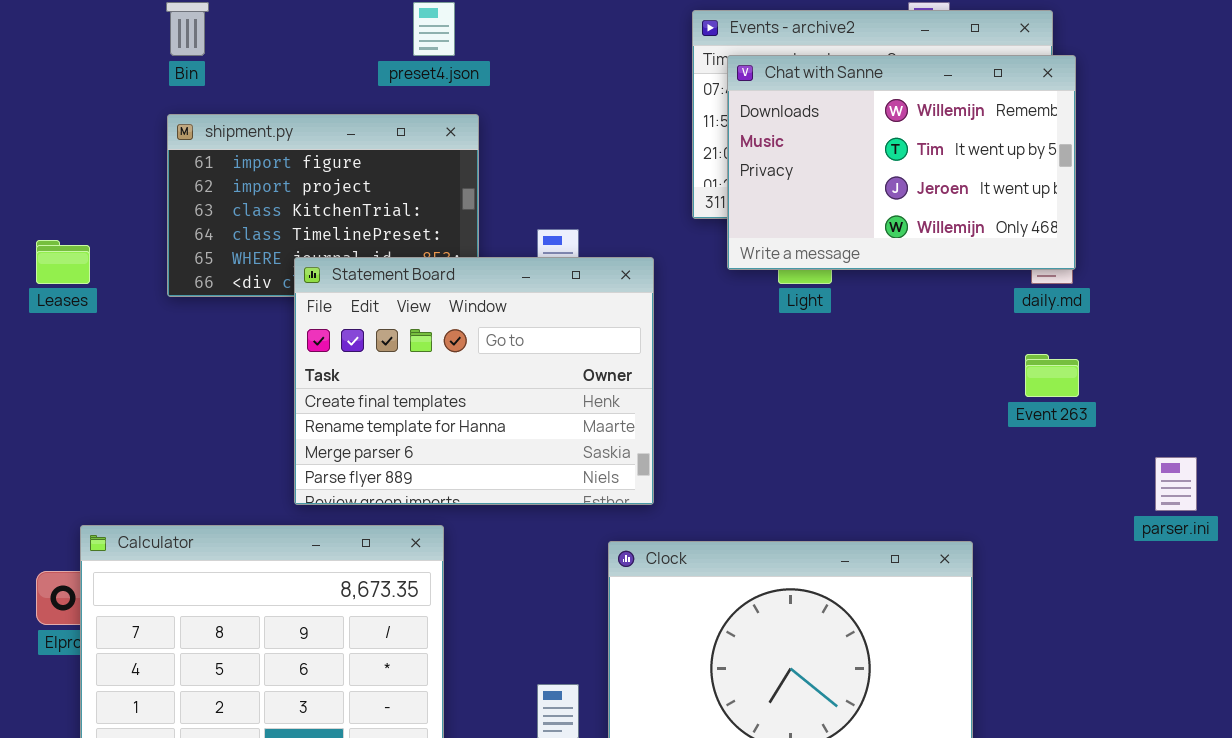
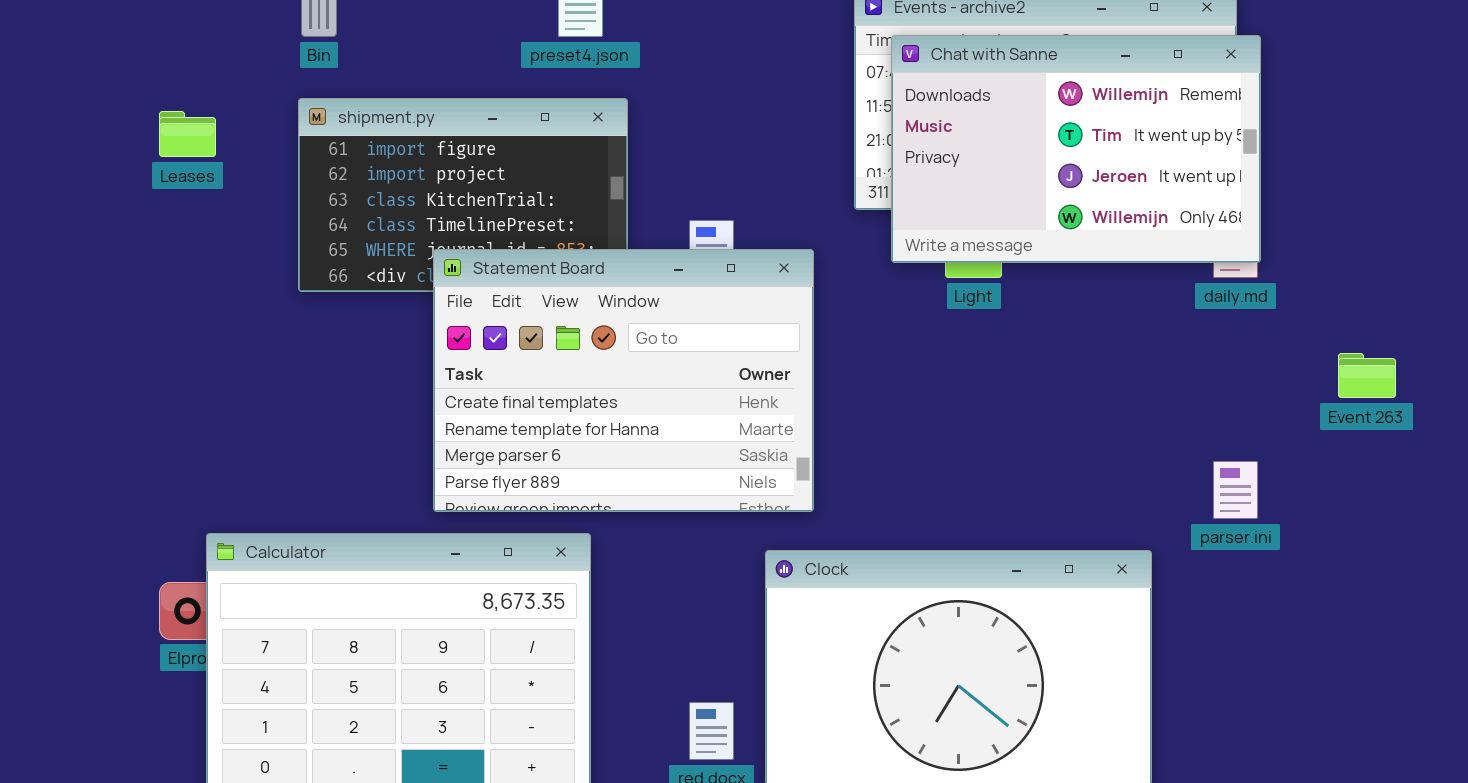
Leases: [36,240,90,284] -> [159,111,216,157], moved
Event 263: [1025,354,1079,397] -> [1338,353,1396,398], moved
parser.ini: [1155,457,1197,511] -> [1213,461,1258,519], moved

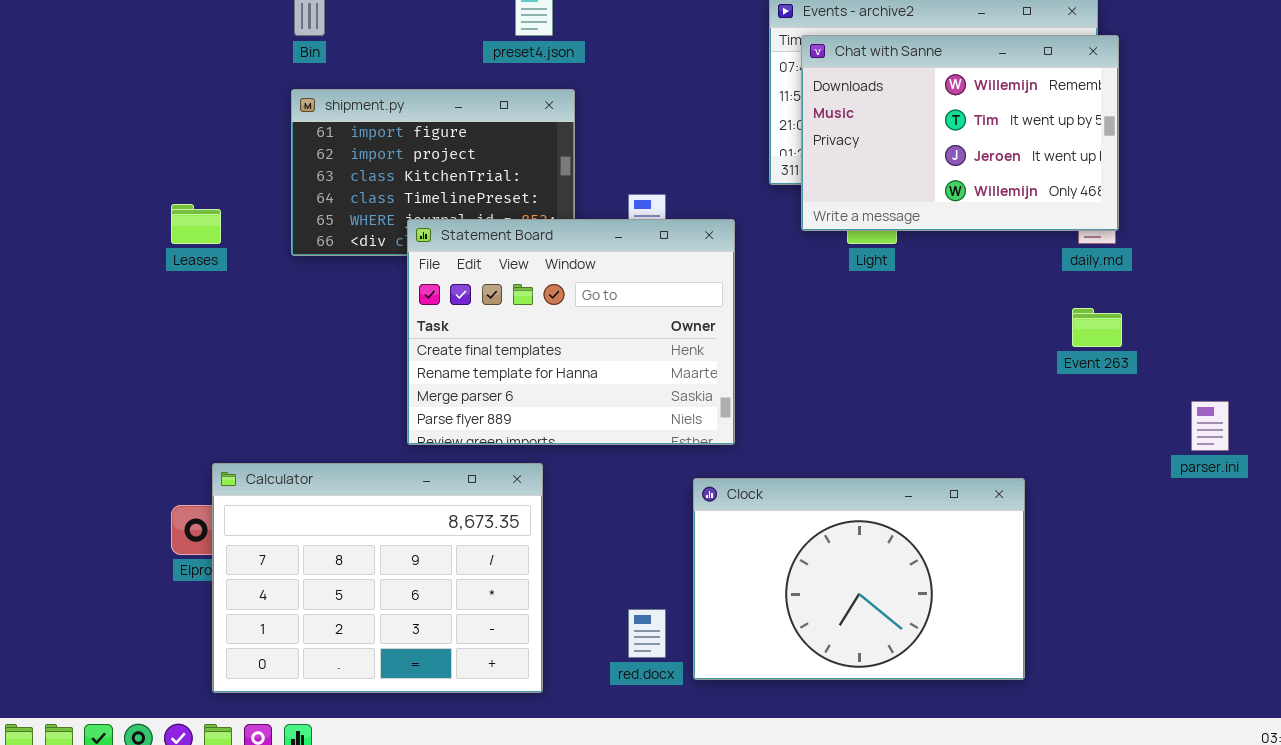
Leases: [159,111,216,157] -> [171,204,221,244], moved
Event 263: [1338,353,1396,398] -> [1072,308,1122,347], moved
parser.ini: [1213,461,1258,519] -> [1191,401,1229,451], moved

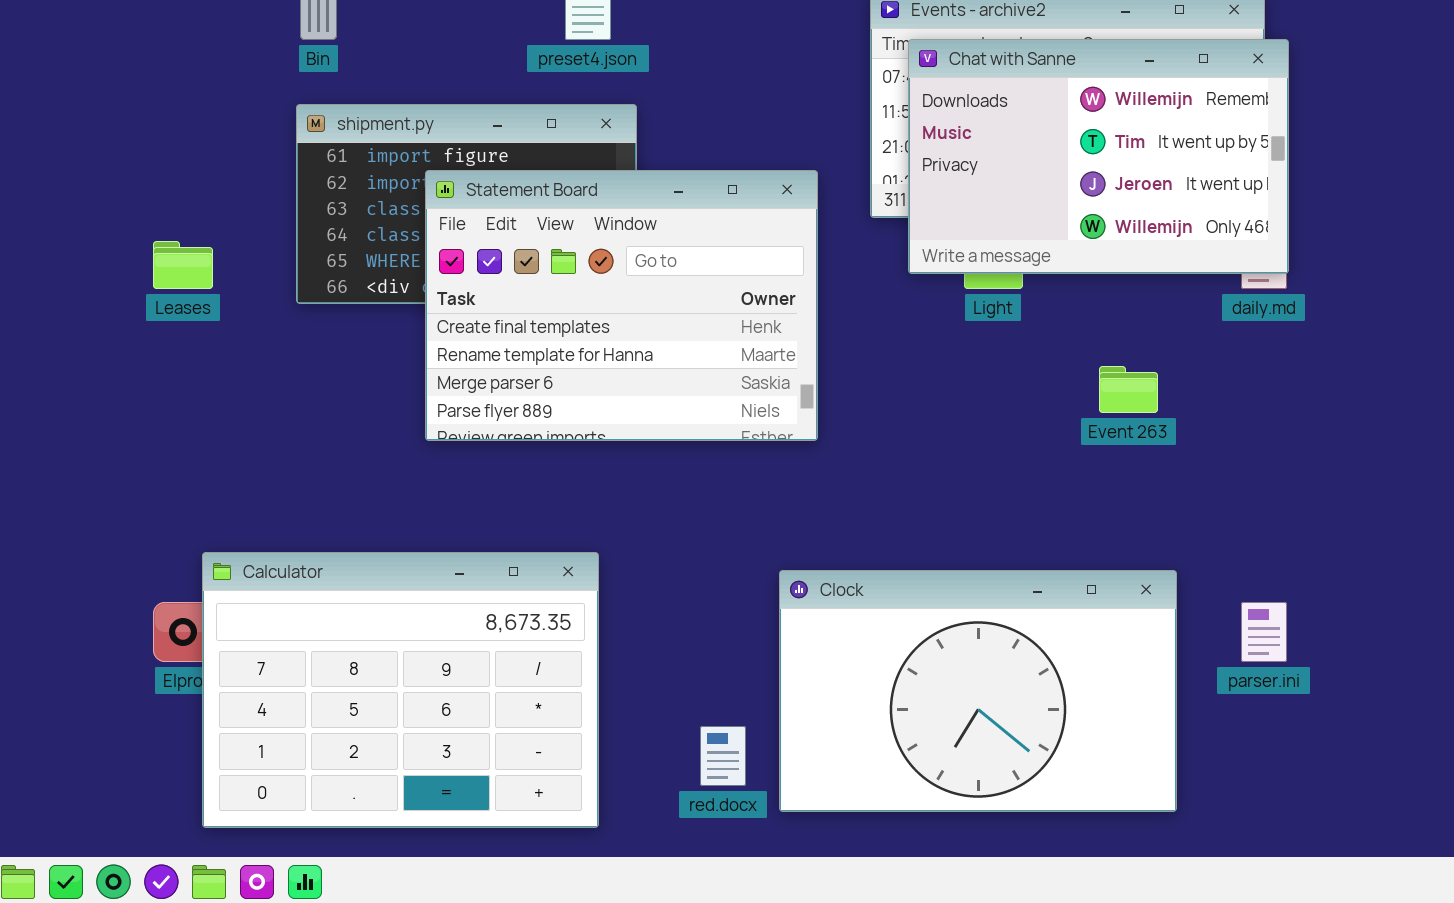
Statement Board: [407,219,735,445] -> [425,170,818,441], moved
Event 263: [1072,308,1122,347] -> [1099,366,1158,413], moved
parser.ini: [1191,401,1229,451] -> [1241,602,1287,662], moved

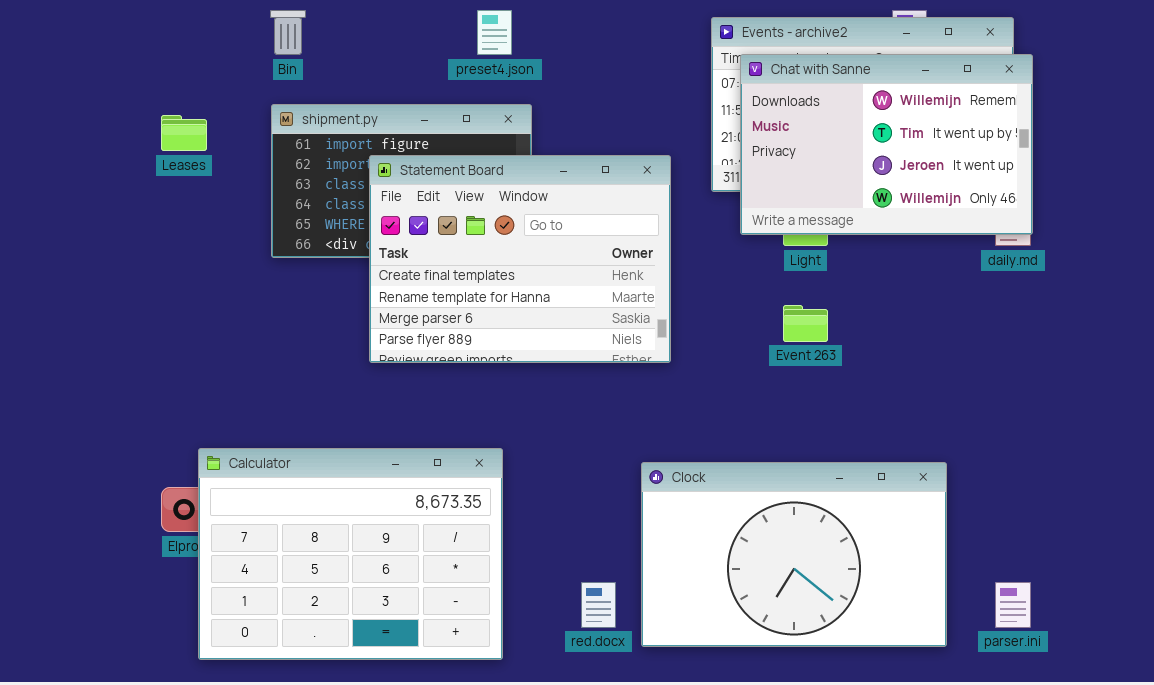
Leases: [153,241,213,289] -> [161,115,207,151], moved
Event 263: [1099,366,1158,413] -> [783,305,828,342], moved
parser.ini: [1241,602,1287,662] -> [995,582,1031,628], moved

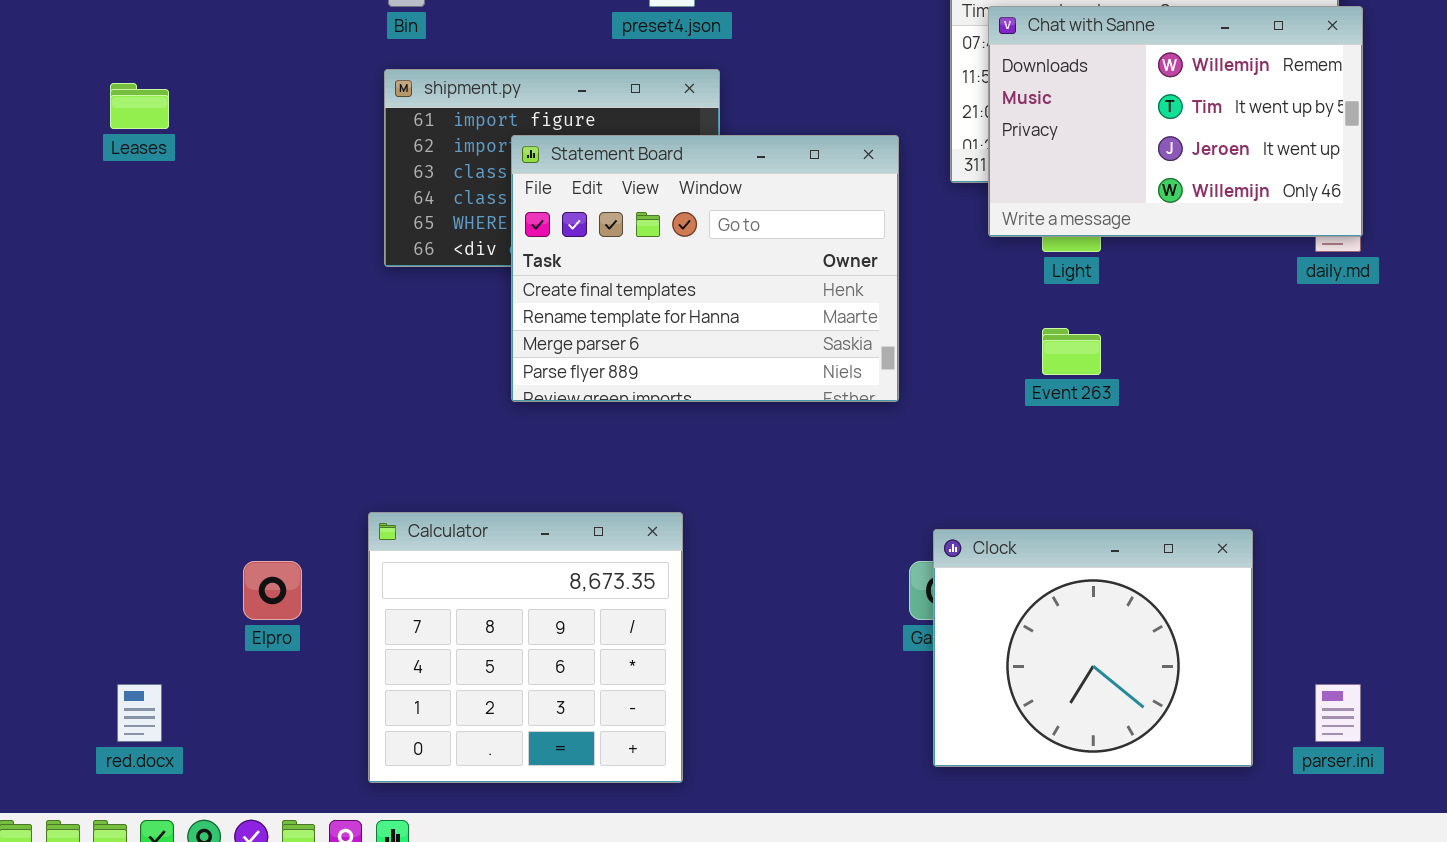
Leases: [161,115,207,151] -> [110,83,169,129], moved
Calculator: [198,448,503,660] -> [368,512,683,783], resized
Clock: [641,462,947,647] -> [933,529,1253,767], resized
red.docx: [581,582,616,628] -> [117,684,162,742], moved

